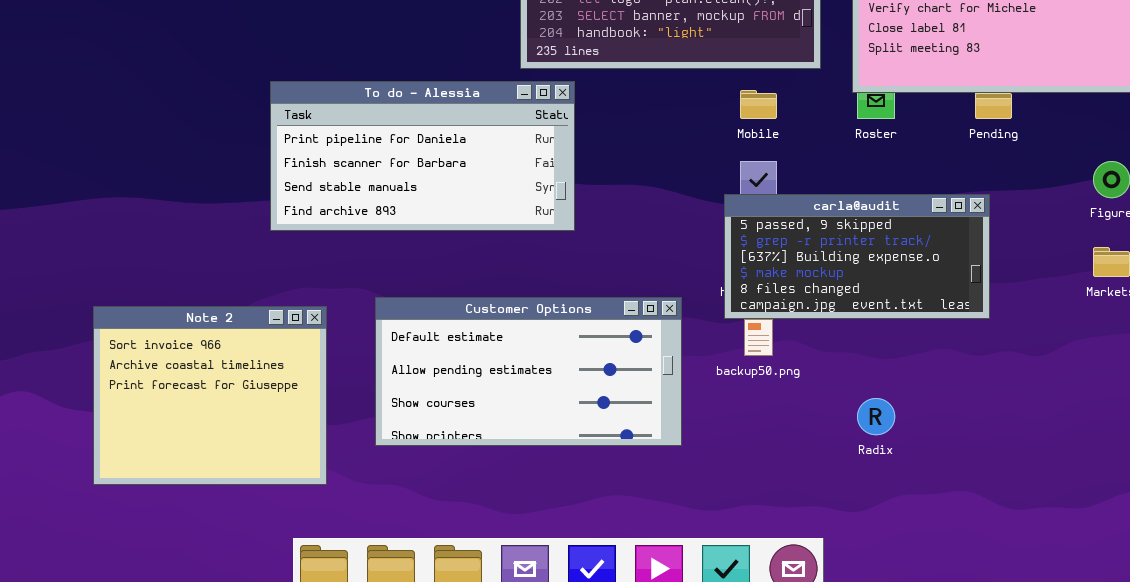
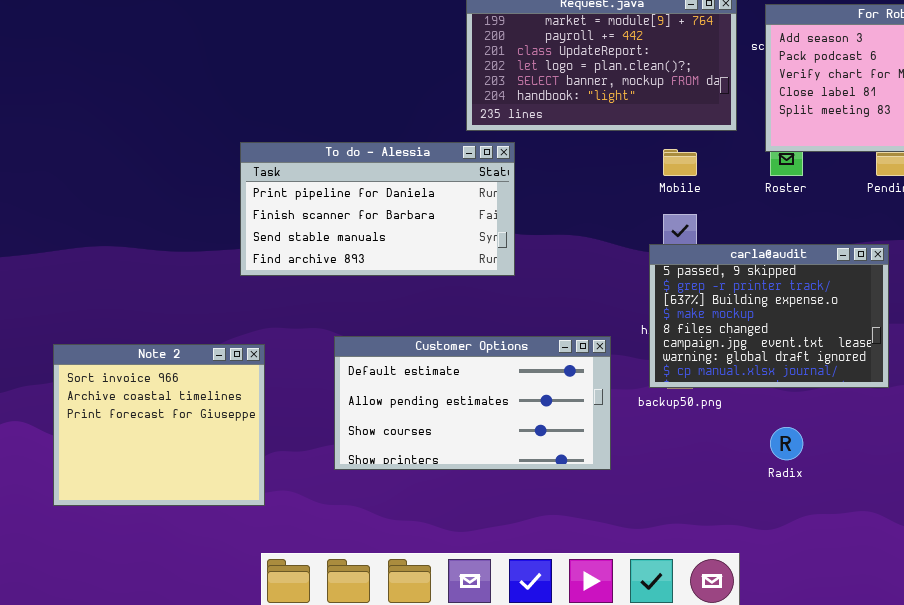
carla@audit: [724,194,990,319] -> [649,244,889,388], resized
Note 2: [93,306,327,485] -> [53,344,265,506], moved

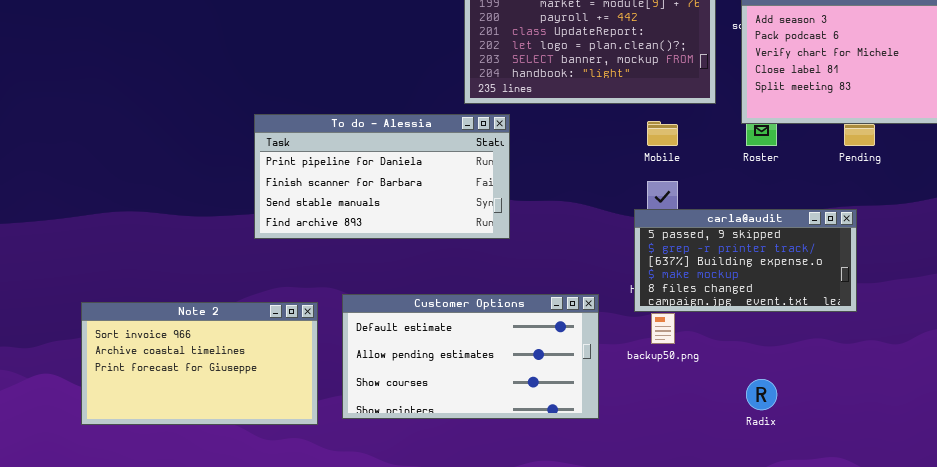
carla@audit: [649,244,889,388] -> [634,209,857,312], resized
Note 2: [53,344,265,506] -> [81,302,318,425], resized

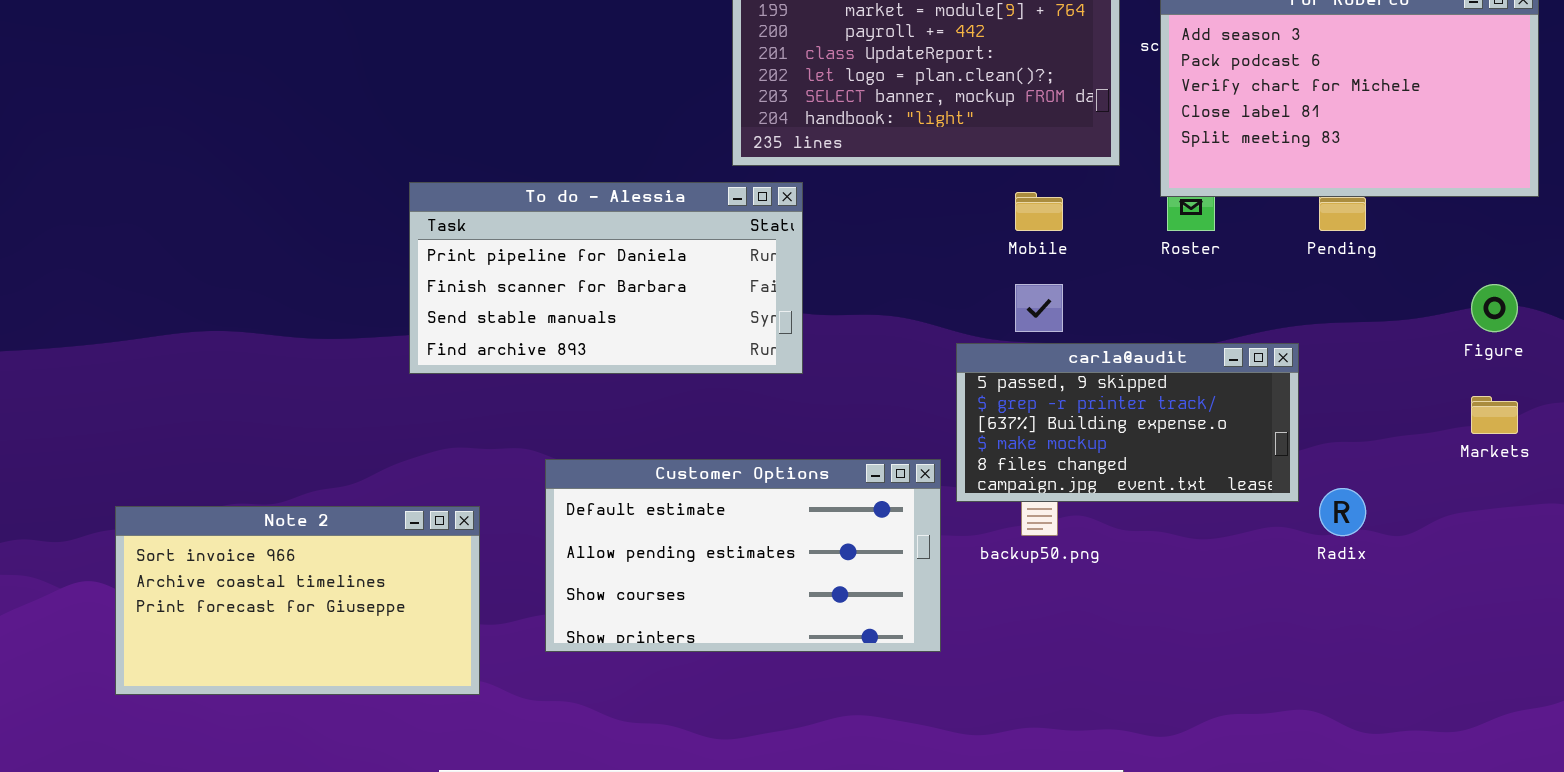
carla@audit: [634,209,857,312] -> [956,343,1299,502], moved
Note 2: [81,302,318,425] -> [115,506,480,695], moved
Radix: [746,379,777,410] -> [1319,488,1366,536], moved

